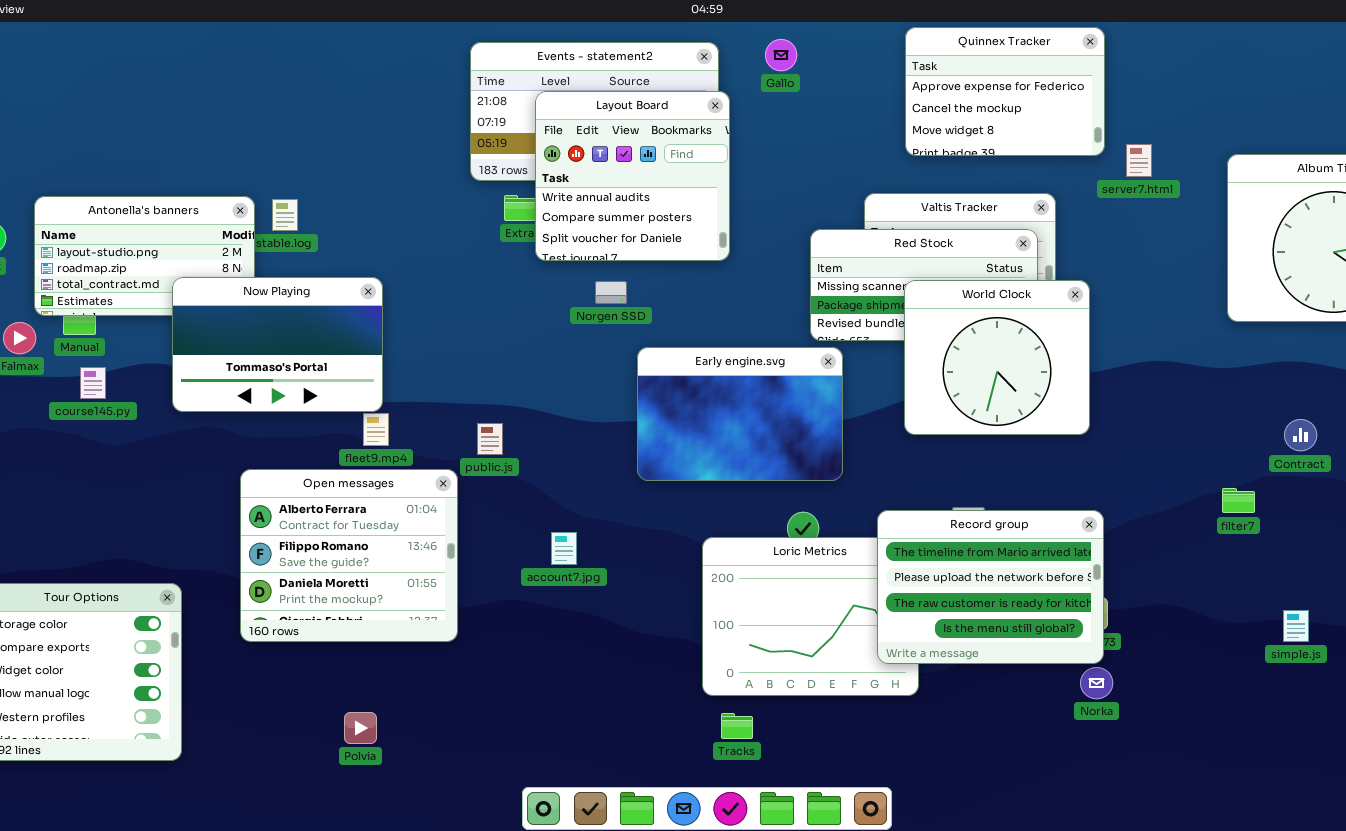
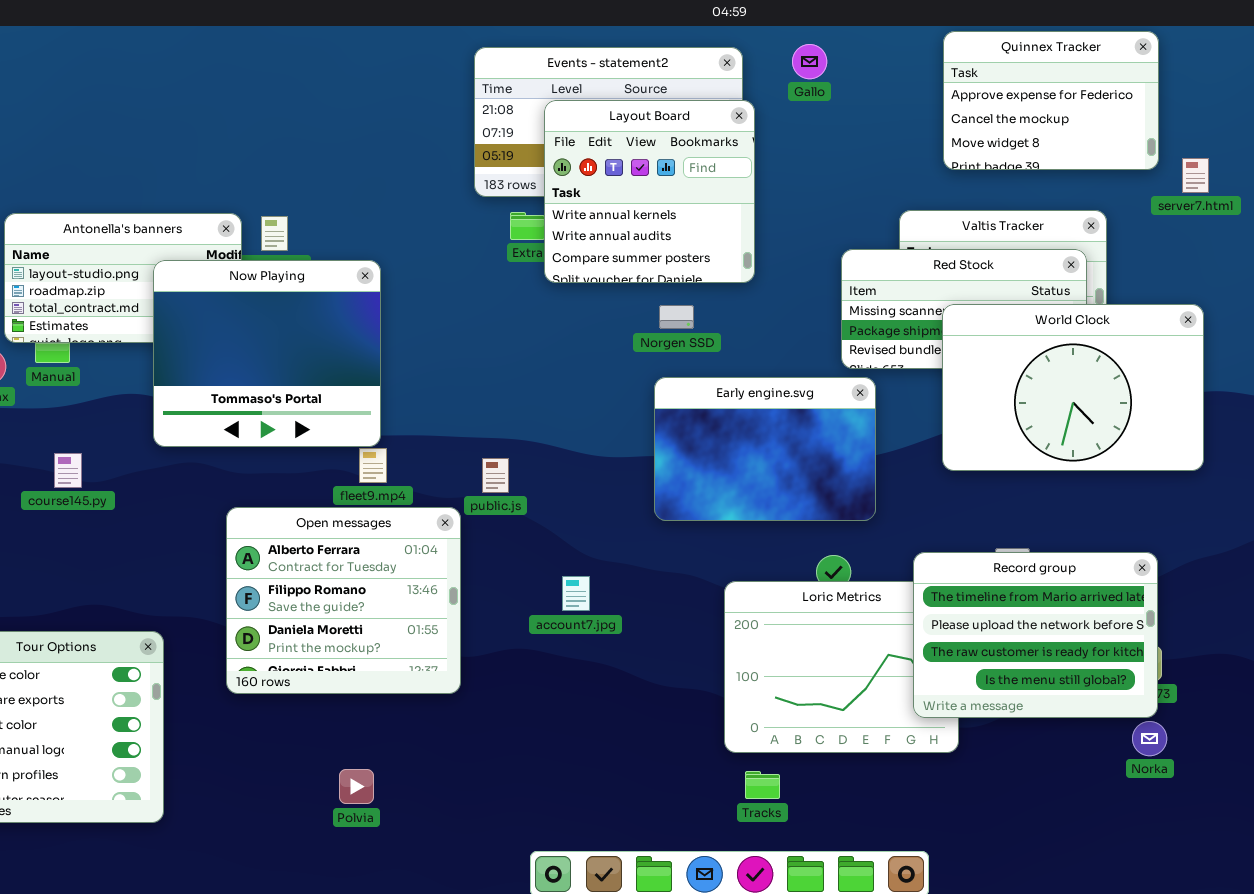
Layout Board: [535,91,730,261] -> [544,100,755,283], scrolled up 1 row
Now Playing: [172,277,383,412] -> [153,260,381,447], resized
World Clock: [904,280,1090,435] -> [942,304,1204,471], resized
Norgen SSD: [595,281,627,304] -> [659,305,694,329], moved
course145.py: [80,367,106,399] -> [54,453,82,488], moved

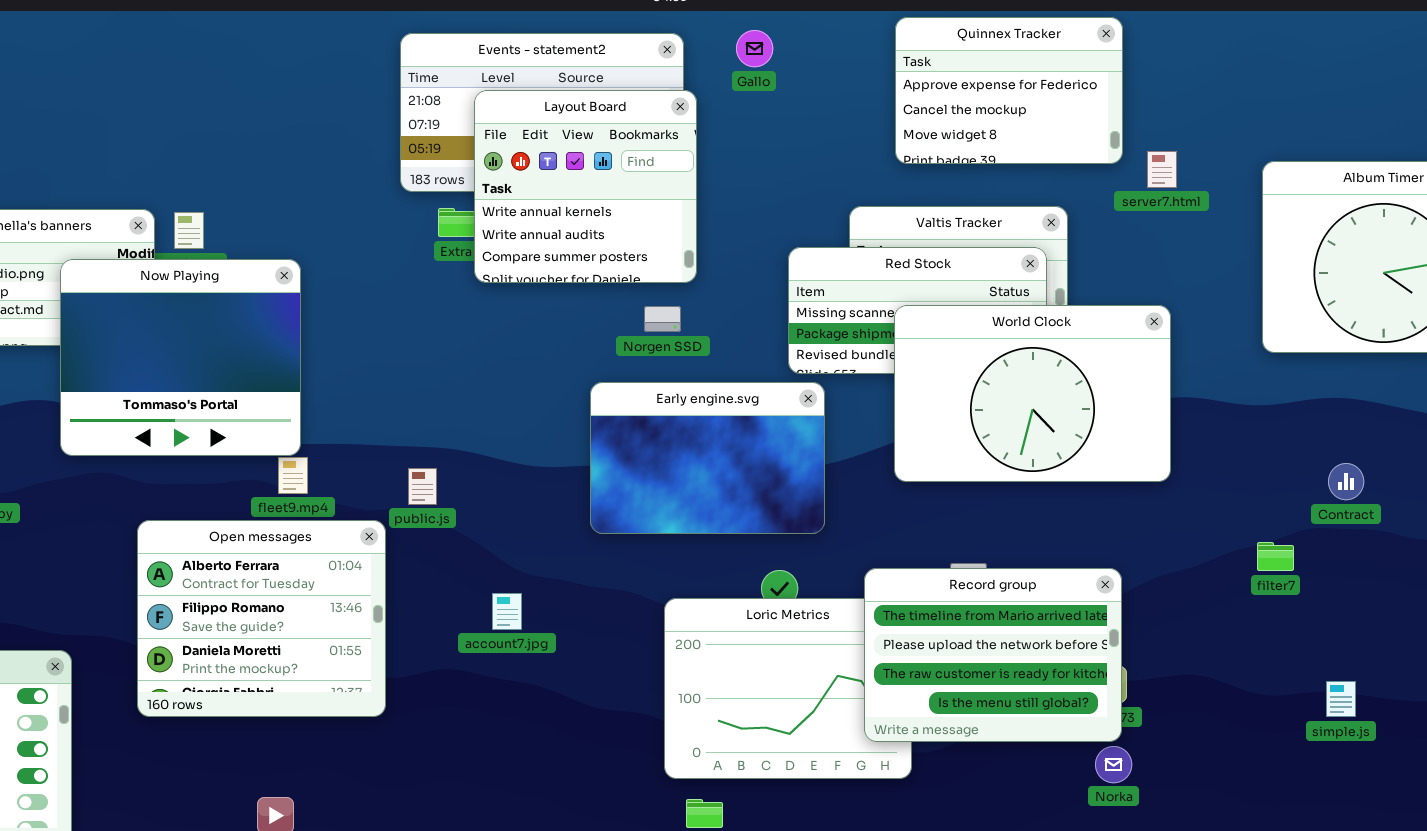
Norgen SSD: [659,305,694,329] -> [644,306,681,332], moved

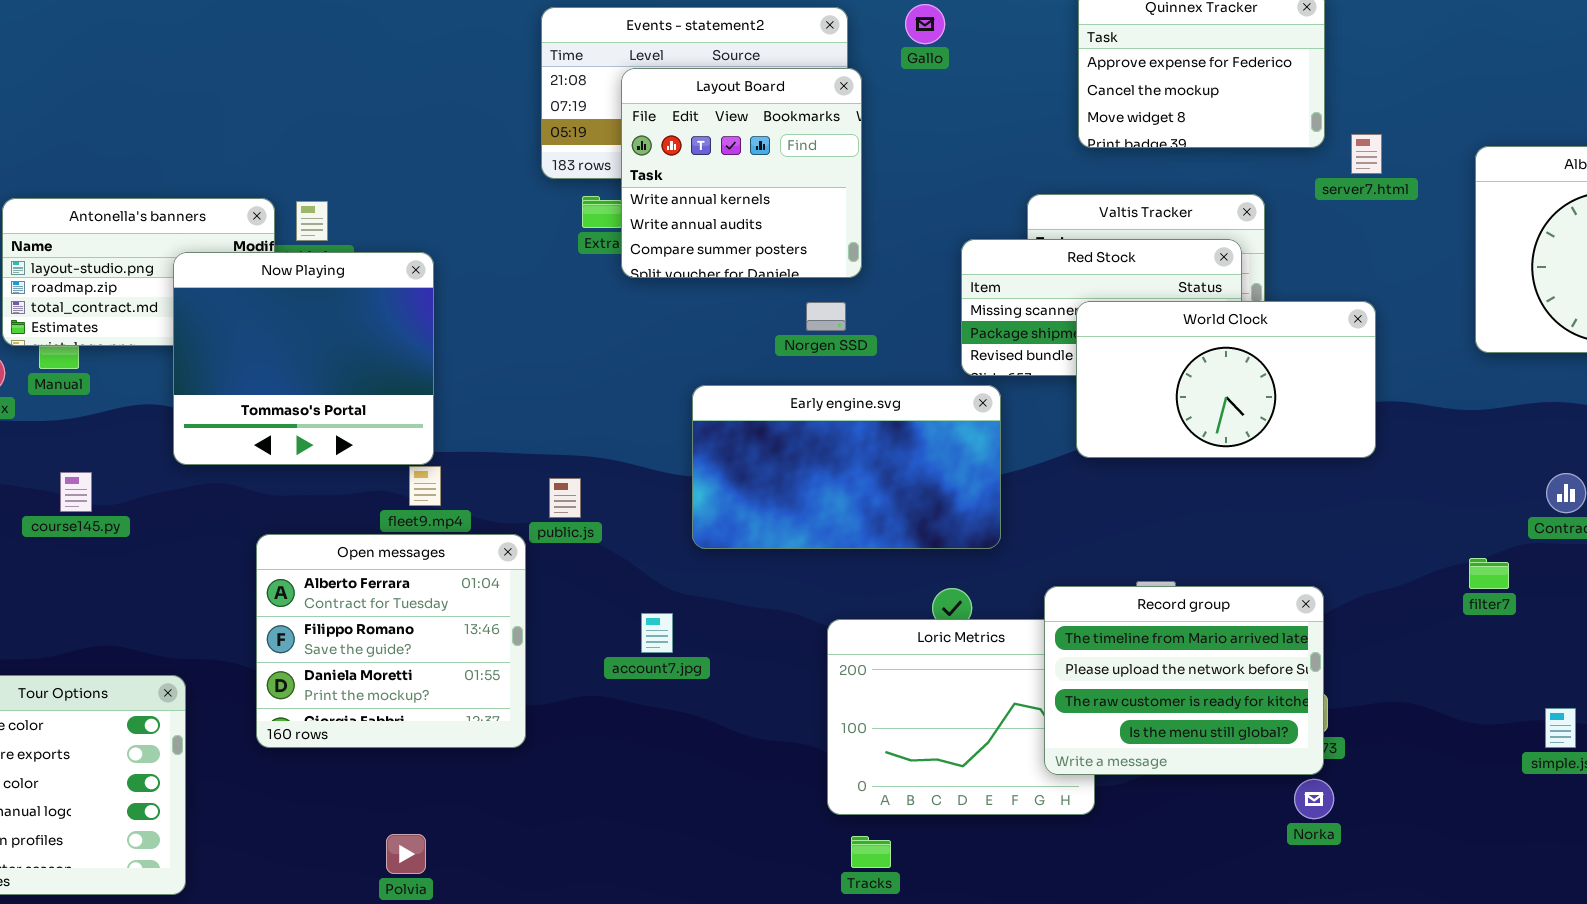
World Clock: [894,305,1171,482] -> [1076,301,1376,458], resized
Early engine.svg: [590,382,825,534] -> [692,385,1001,549], resized

